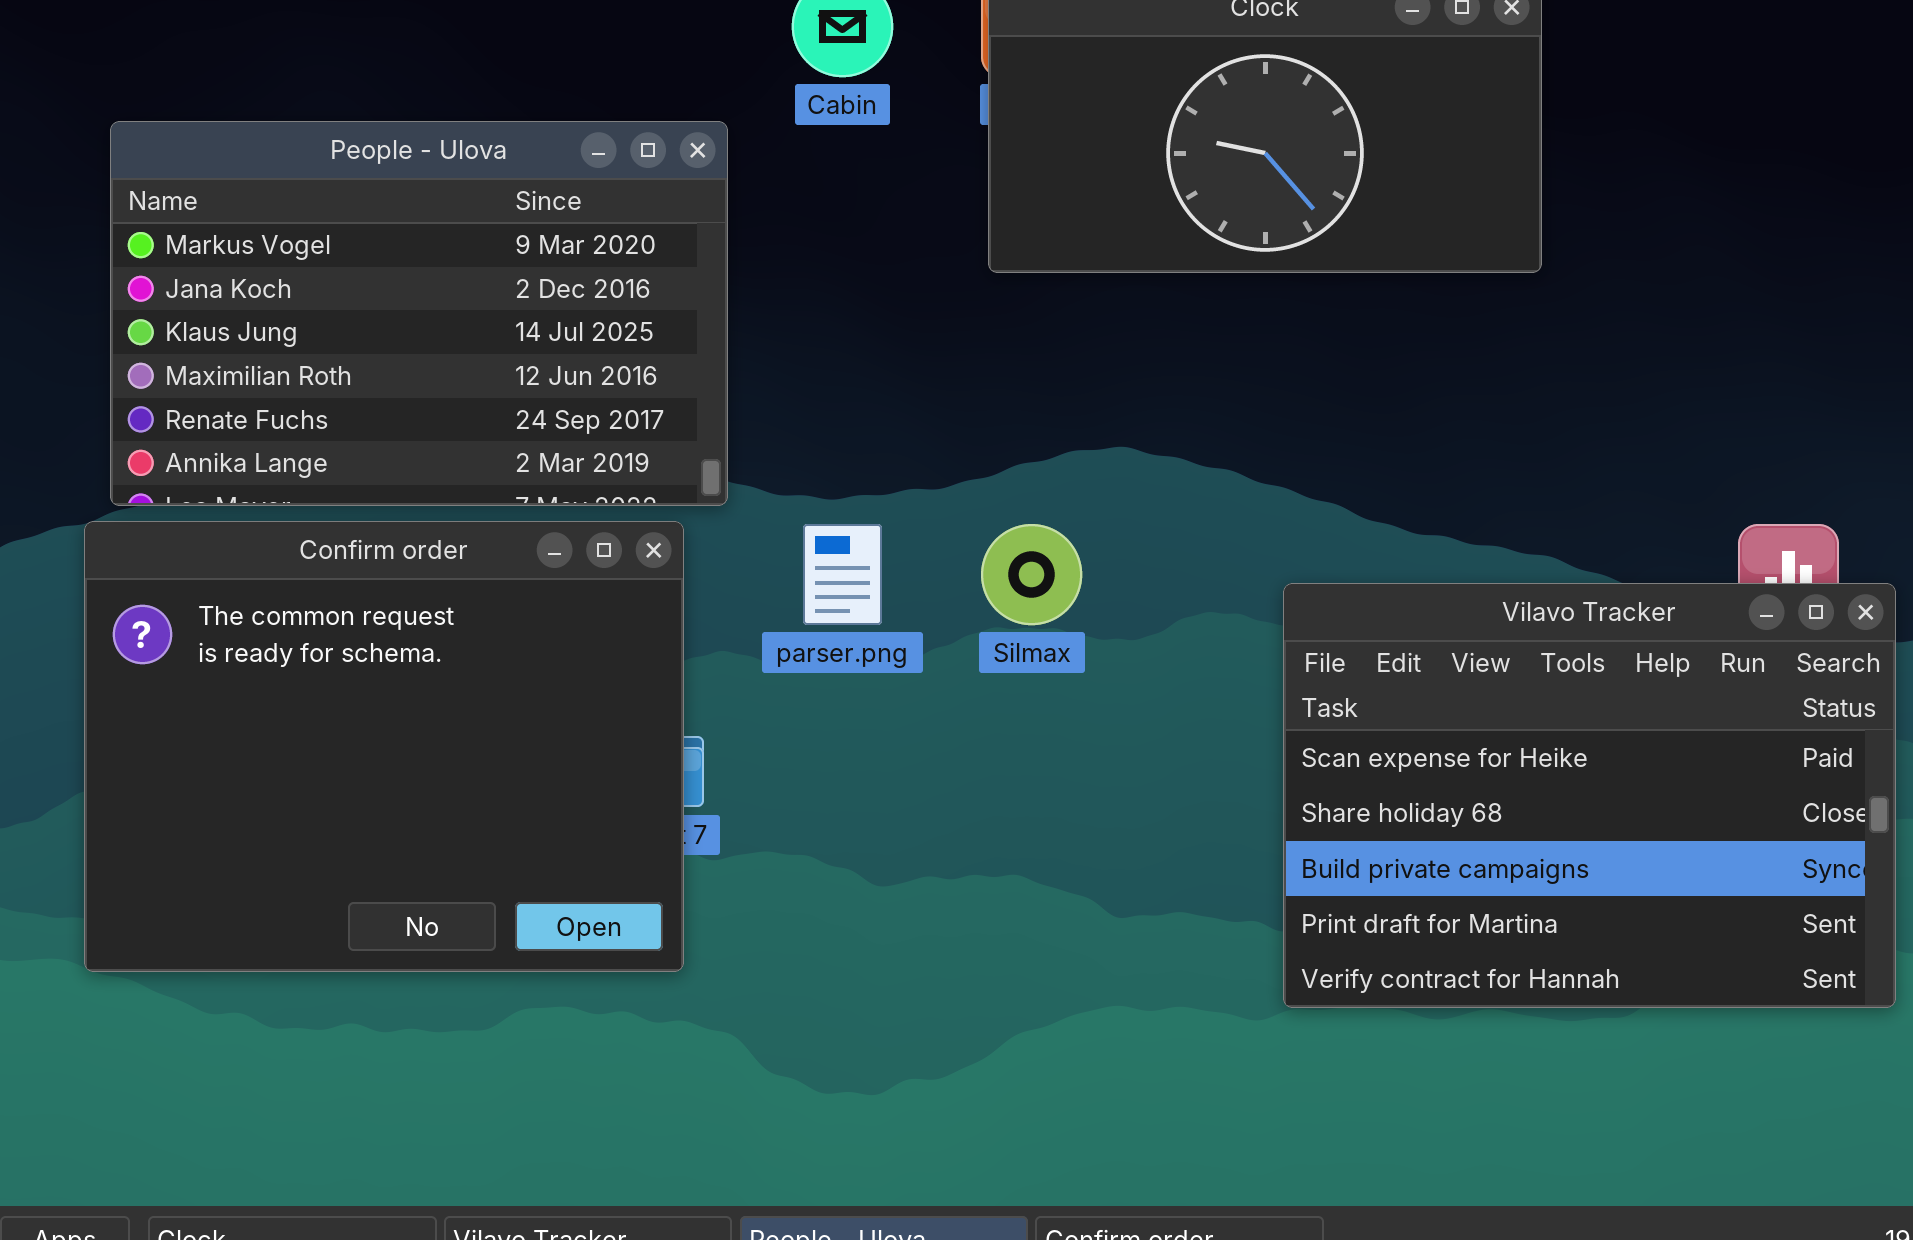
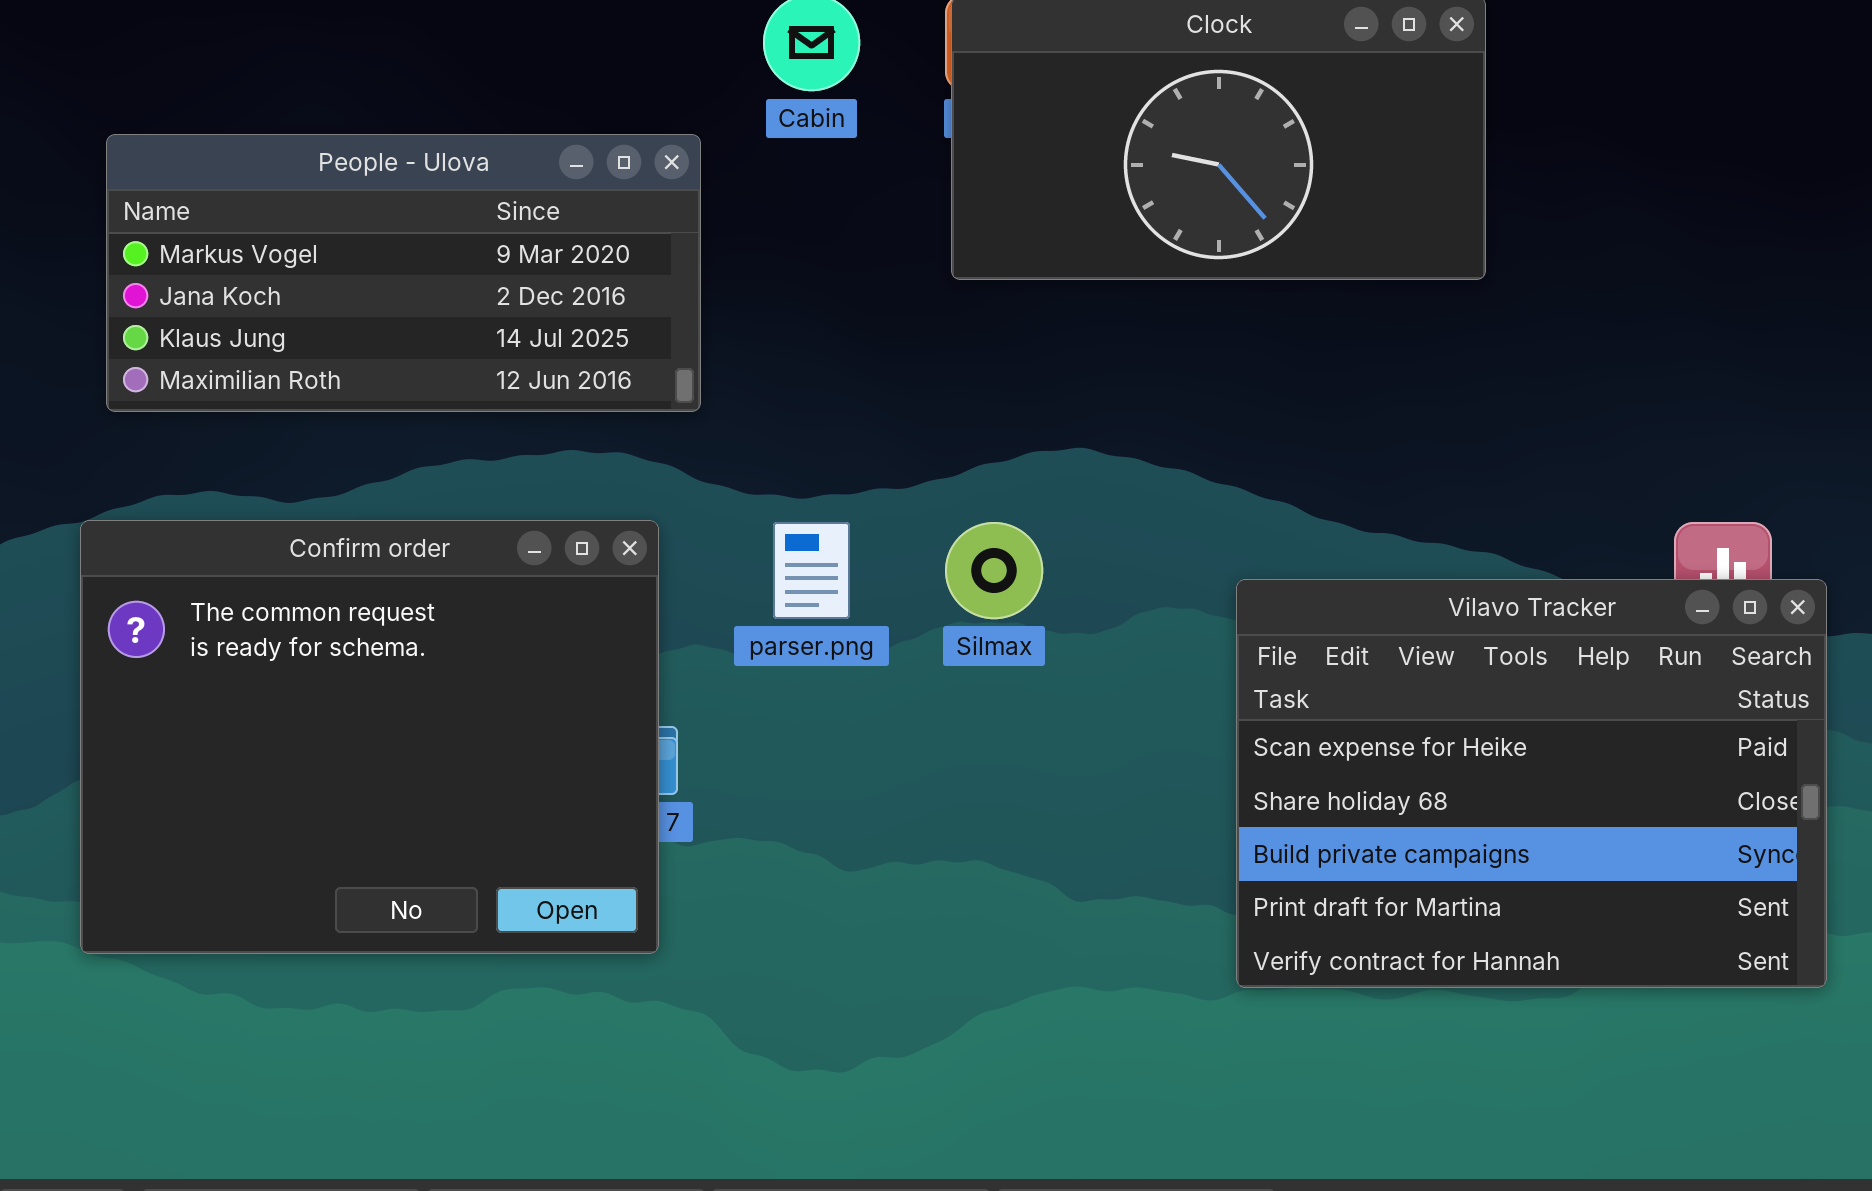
People - Ulova: [110,121,728,506] -> [106,134,701,412], resized

